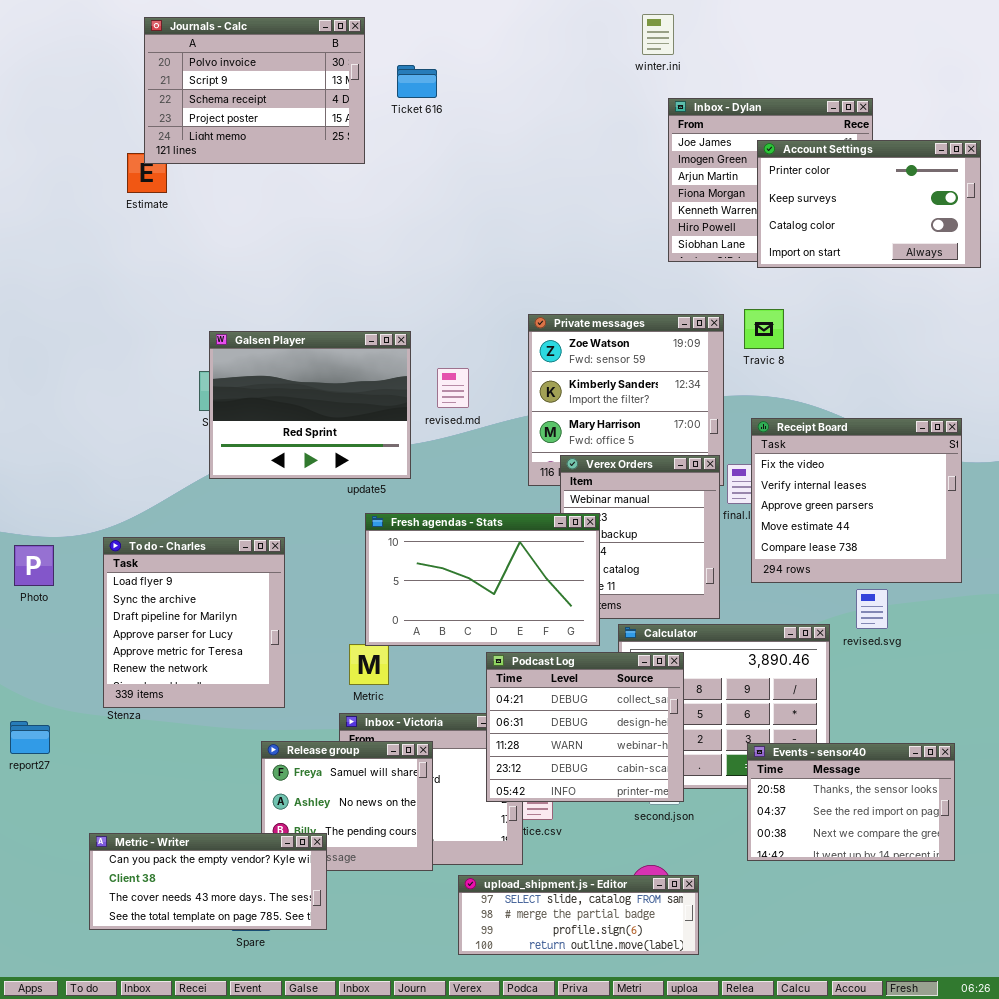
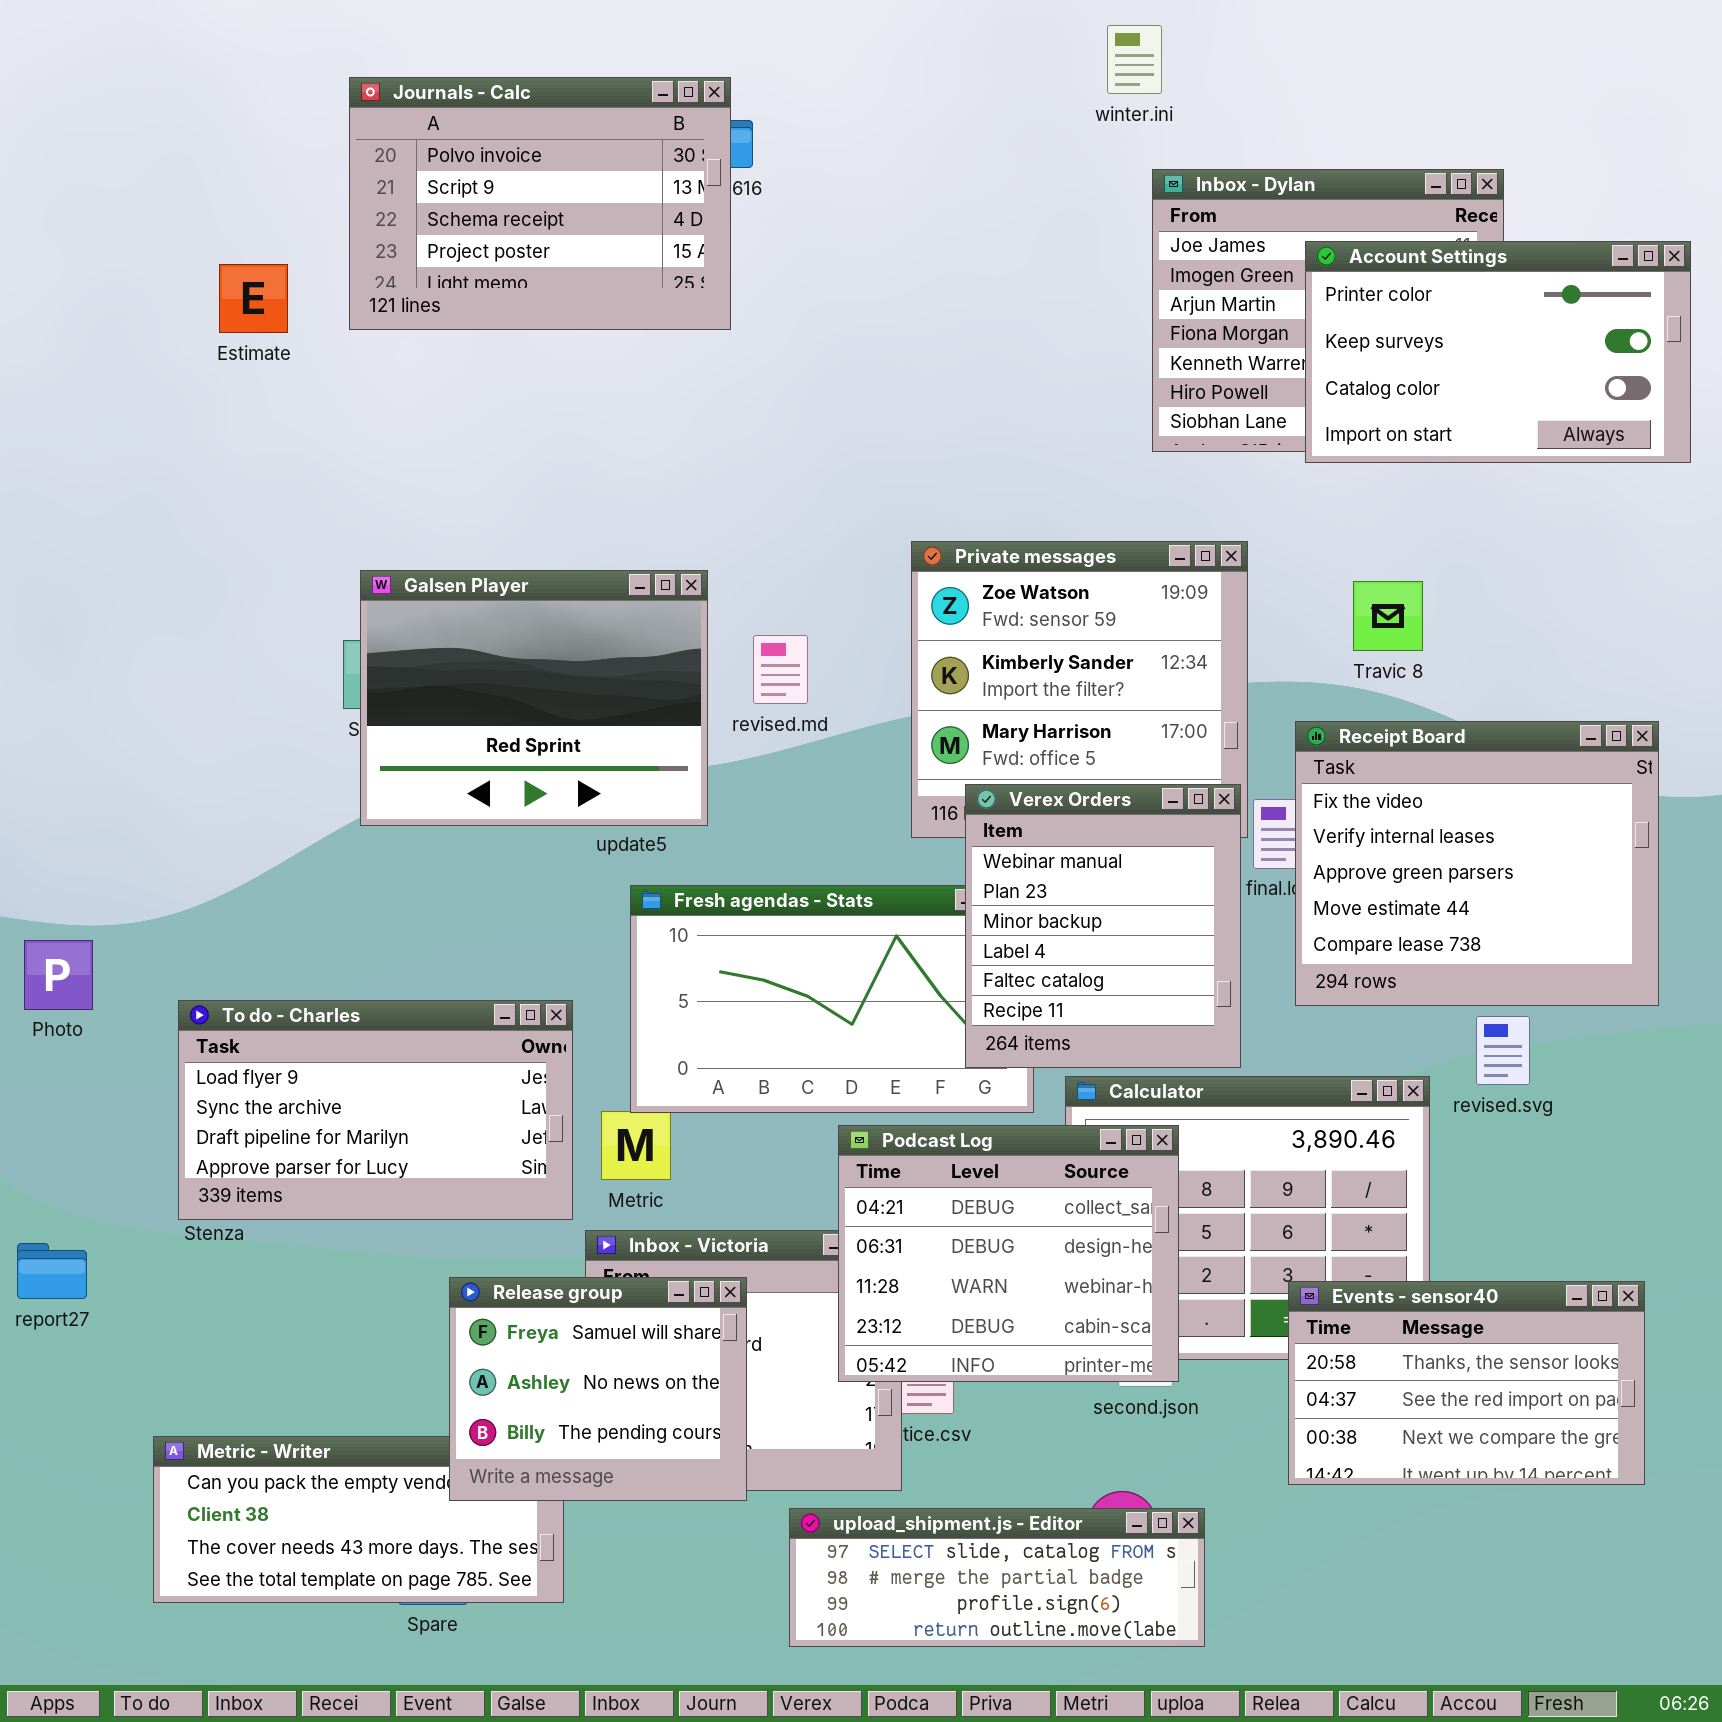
Journals - Calc: [144,17,365,164] -> [349,77,731,330], moved
Travic 8: [744,309,784,349] -> [1353,581,1423,651], moved
Verex Orders: [560,455,720,619] -> [965,784,1241,1068], raised
To do - Charles: [103,537,285,708] -> [178,1000,573,1220], resized
Release group: [261,741,433,871] -> [449,1277,747,1501], raised

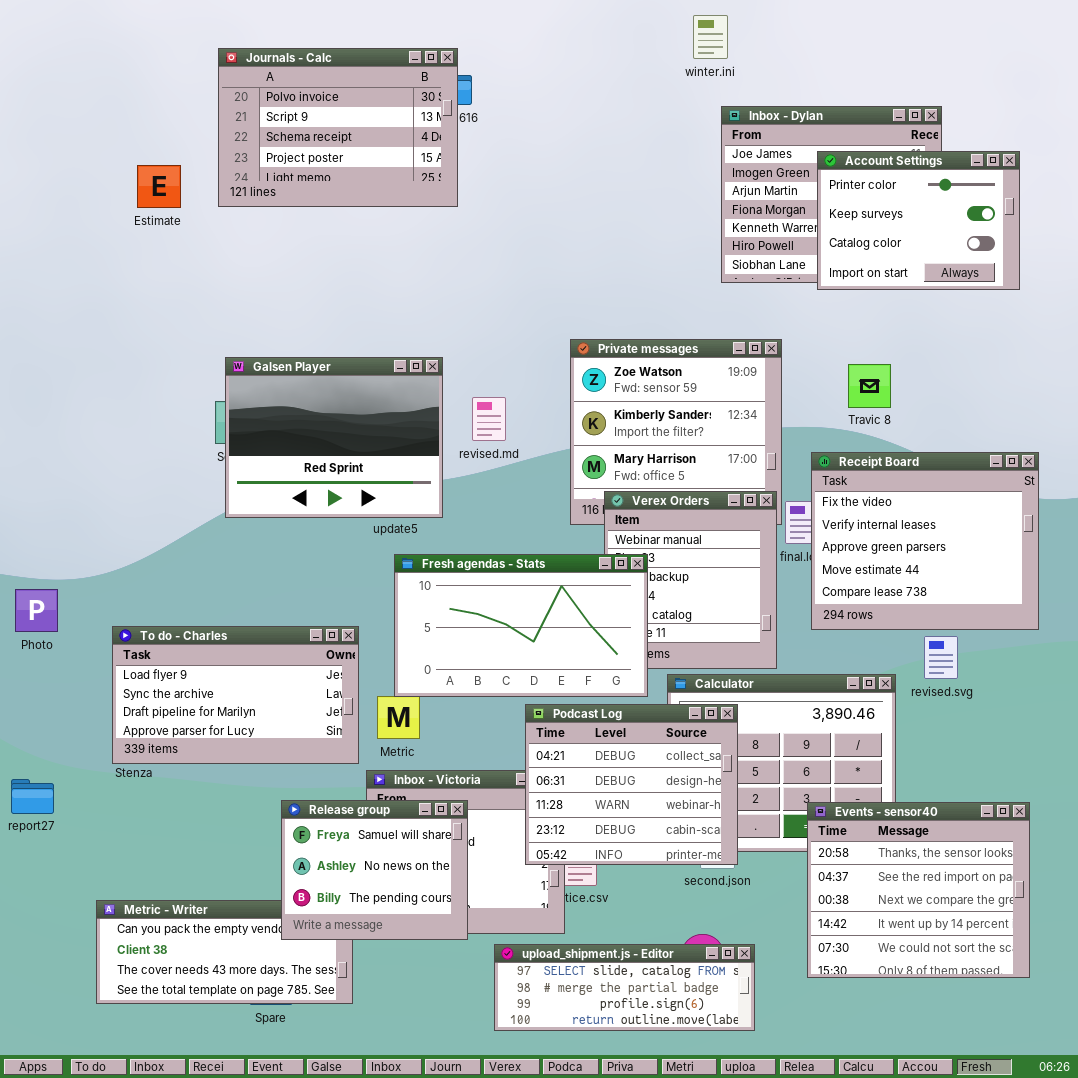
Account Settings: [1305,241,1691,463] -> [817,151,1020,290], resized
Fresh agendas - Stats: [630,885,1034,1113] -> [394,554,648,697], raised
Events - sensor40: [1288,1281,1645,1485] -> [807,802,1030,978], resized

